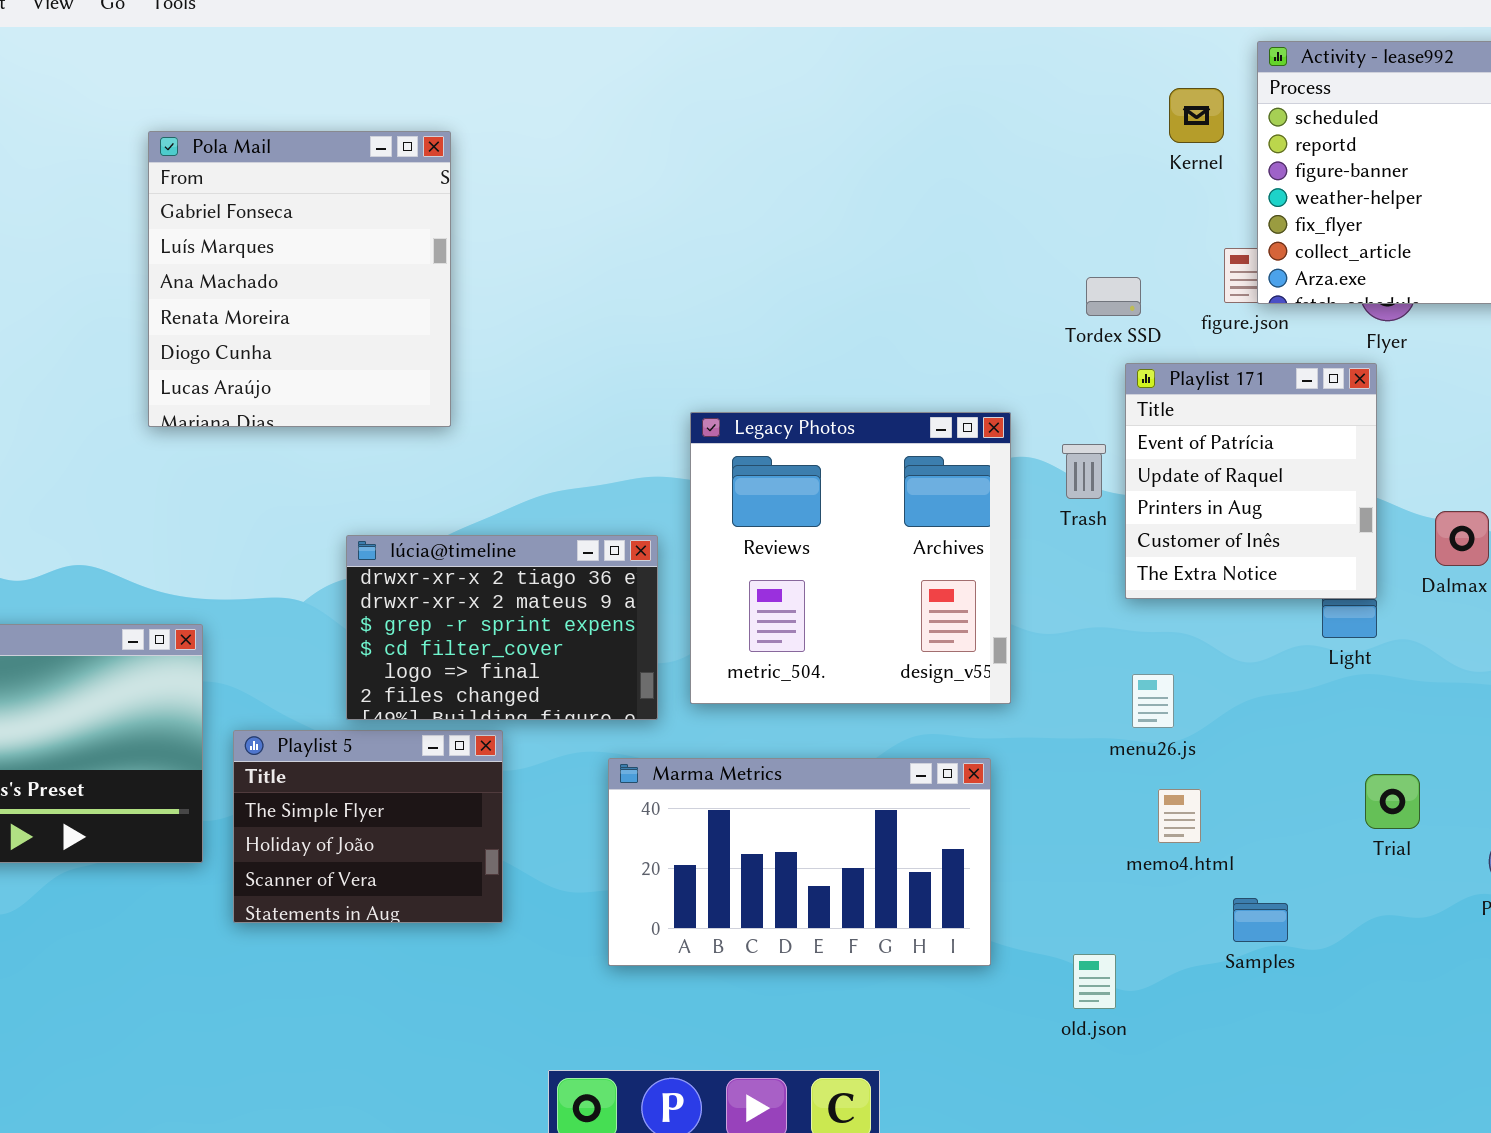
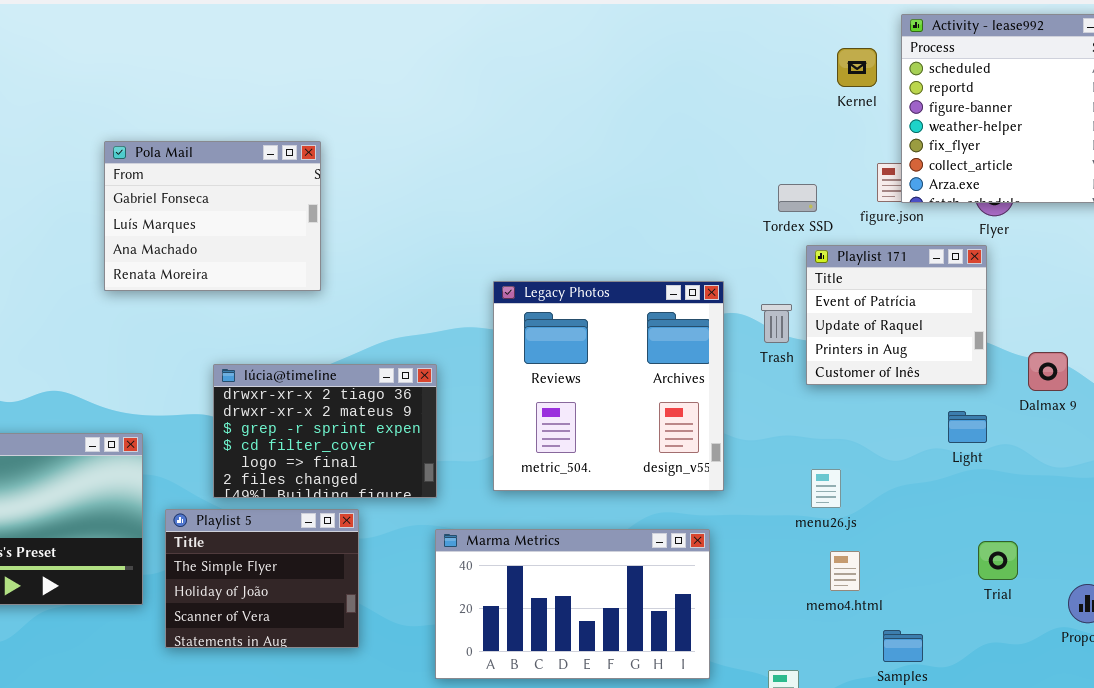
Pola Mail: [148,131,451,427] -> [104,141,321,291], resized
Playlist 171: [1125,363,1377,599] -> [806,245,987,385], resized
lúcia@timeline: [346,535,658,720] -> [213,364,437,498], moved

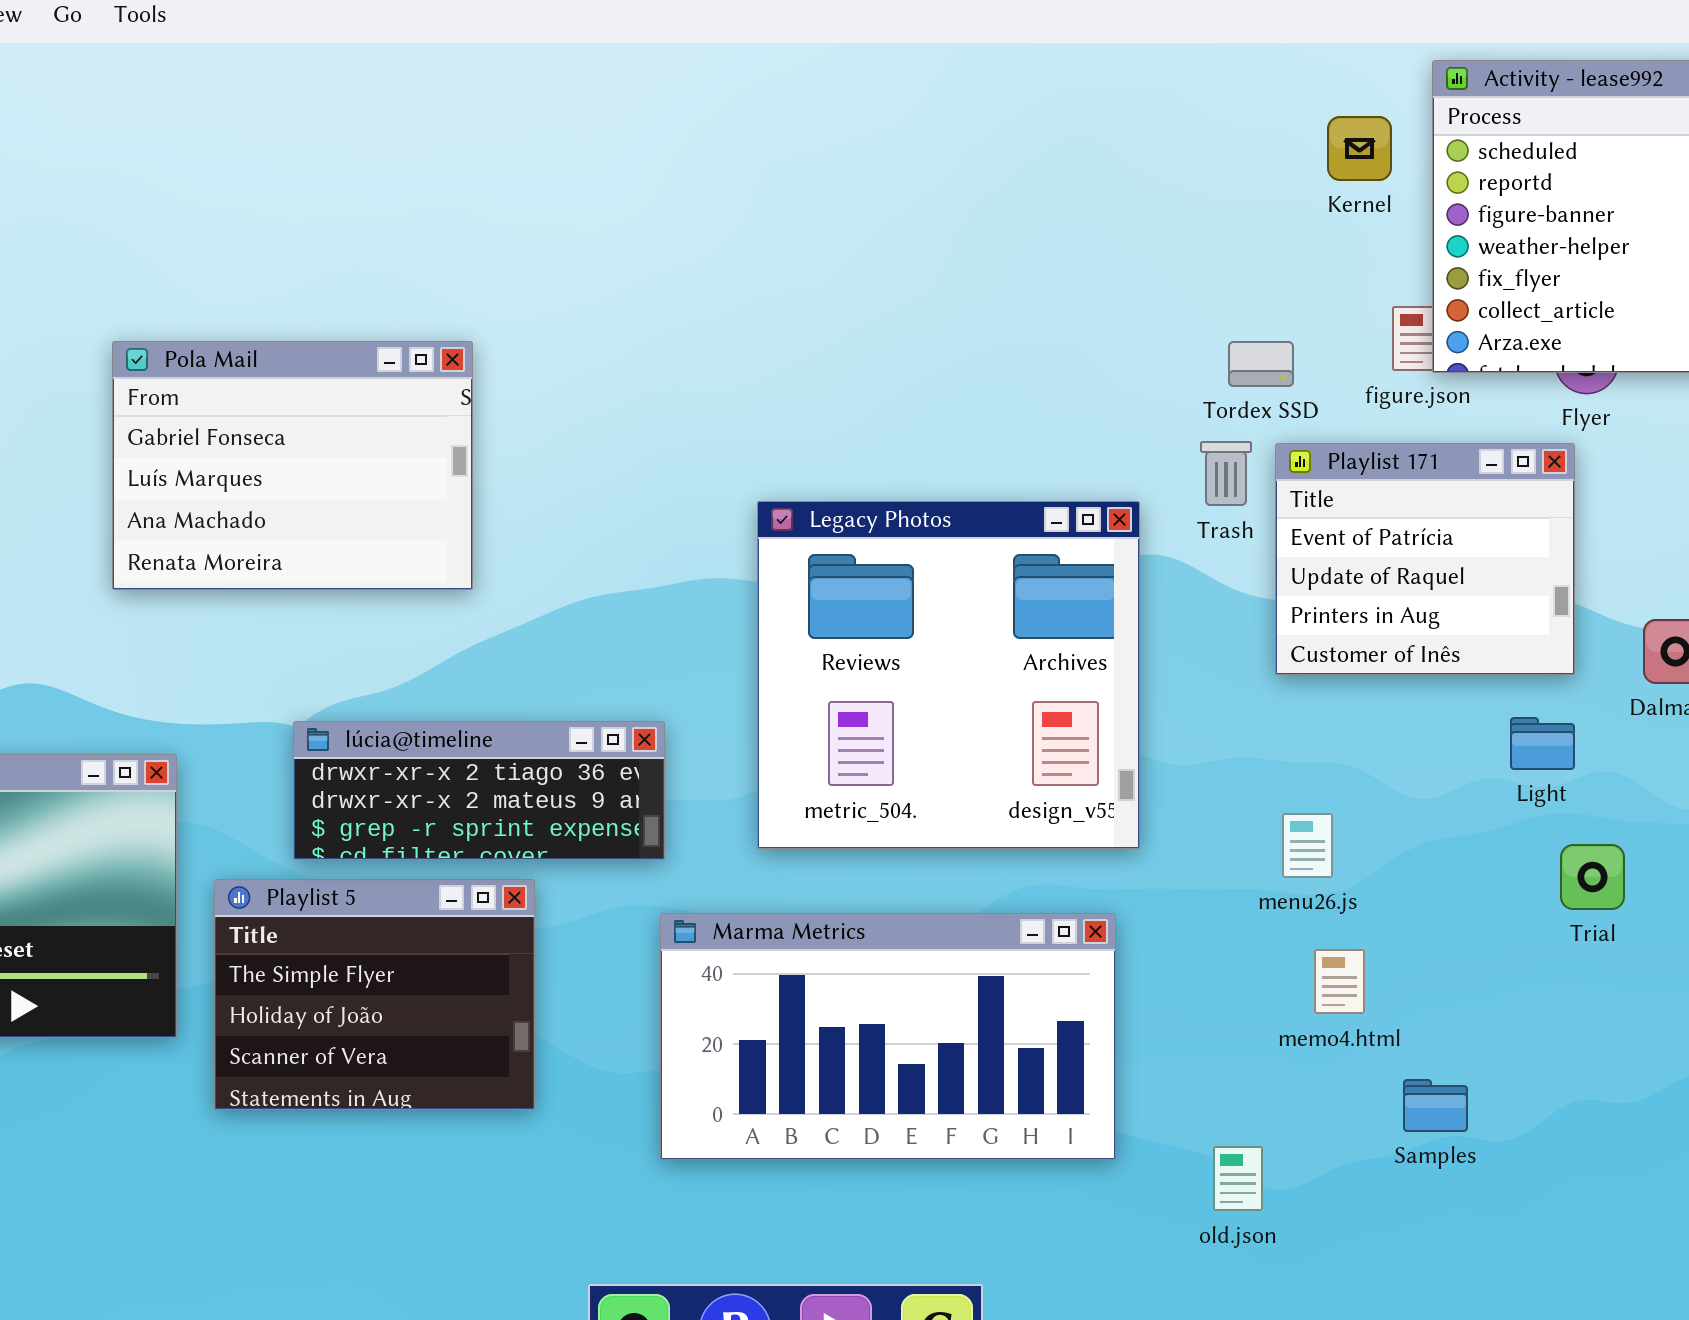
Pola Mail: [104,141,321,291] -> [112,341,473,590], moved
Trash: [761,304,792,343] -> [1200,441,1252,506], moved
lúcia@timeline: [213,364,437,498] -> [293,721,665,860], resized
Trial: [978,541,1018,580] -> [1560,844,1625,910], moved

